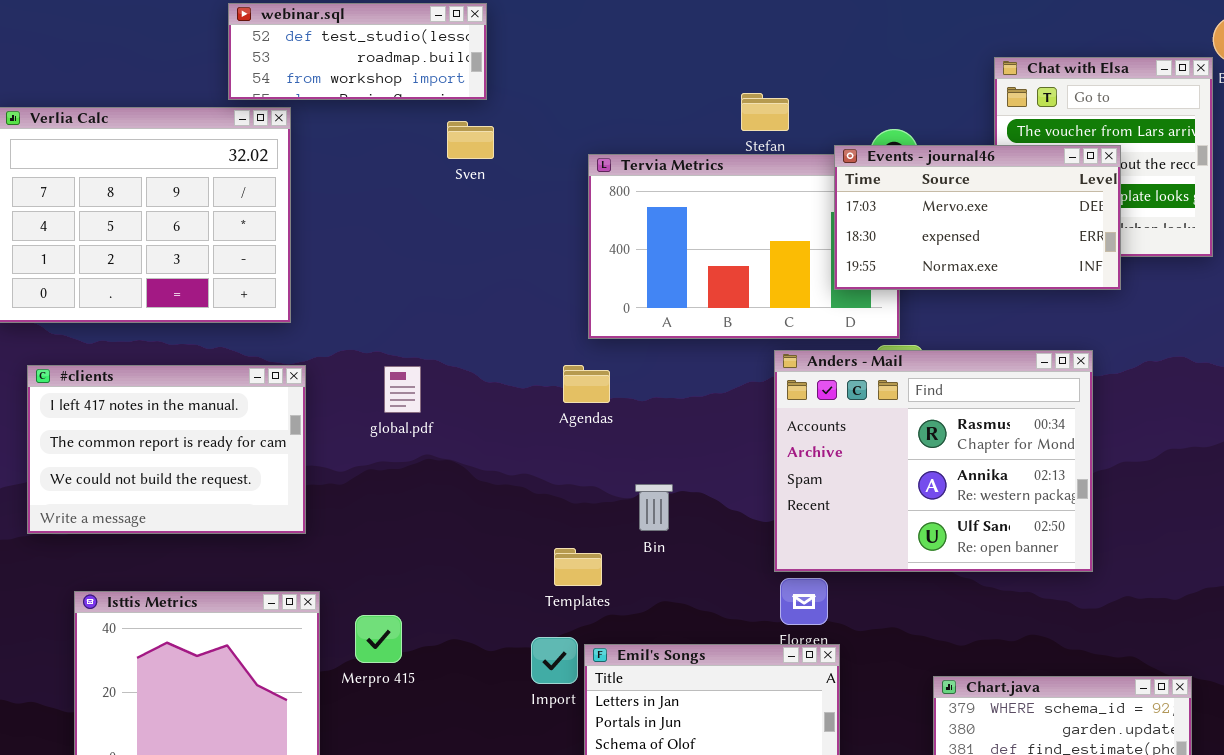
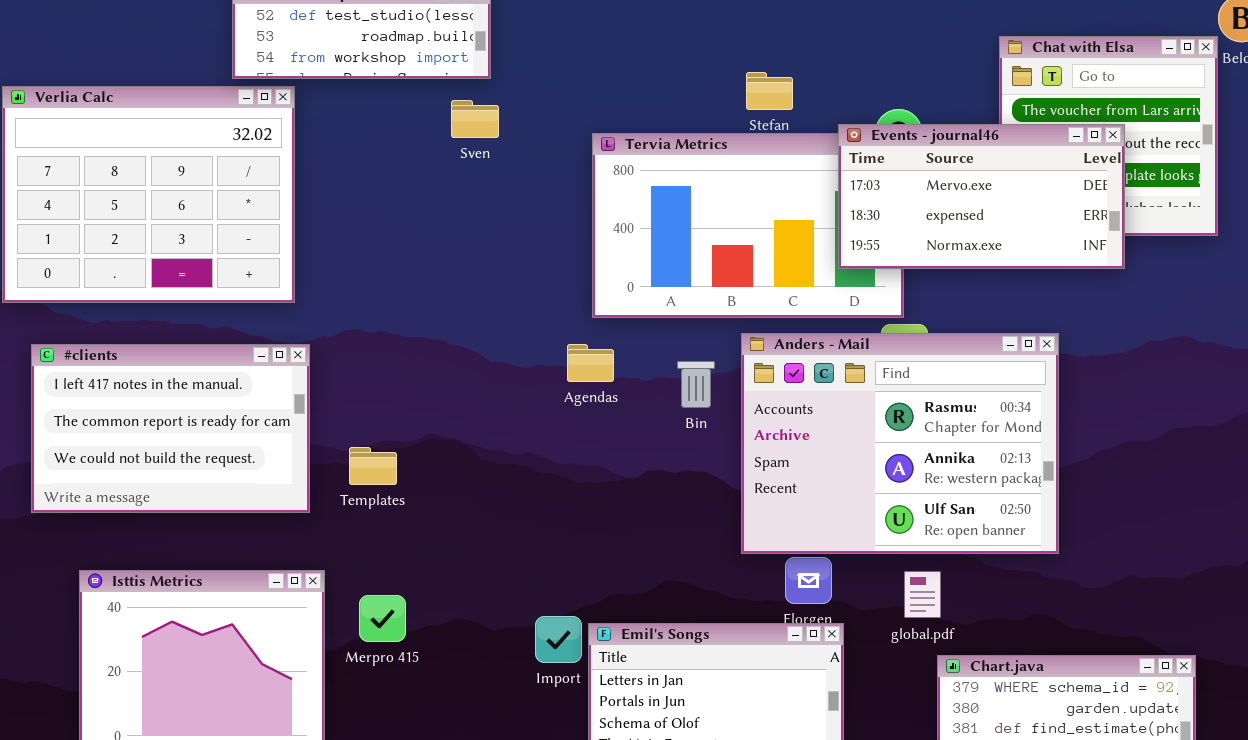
Anders - Mail: [774,350,1093,572] -> [741,333,1059,554], moved
global.pdf: [384,366,421,413] -> [904,571,941,618], moved
Bin: [635,484,673,531] -> [677,361,715,408], moved
Templates: [554,548,602,586] -> [349,447,397,485], moved

